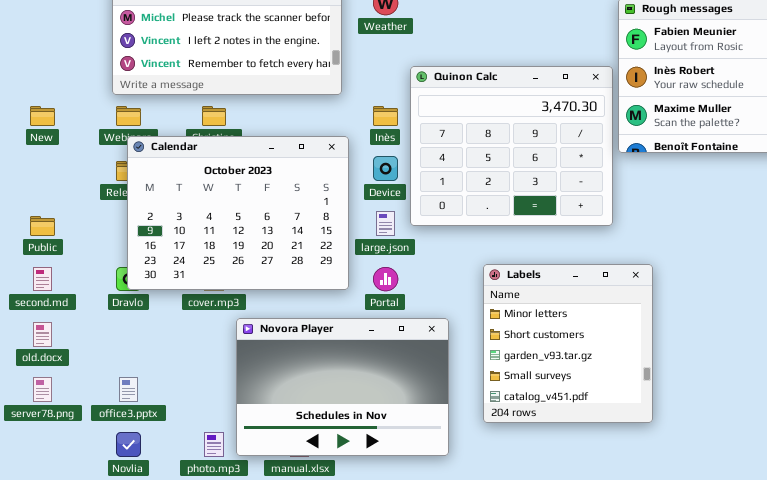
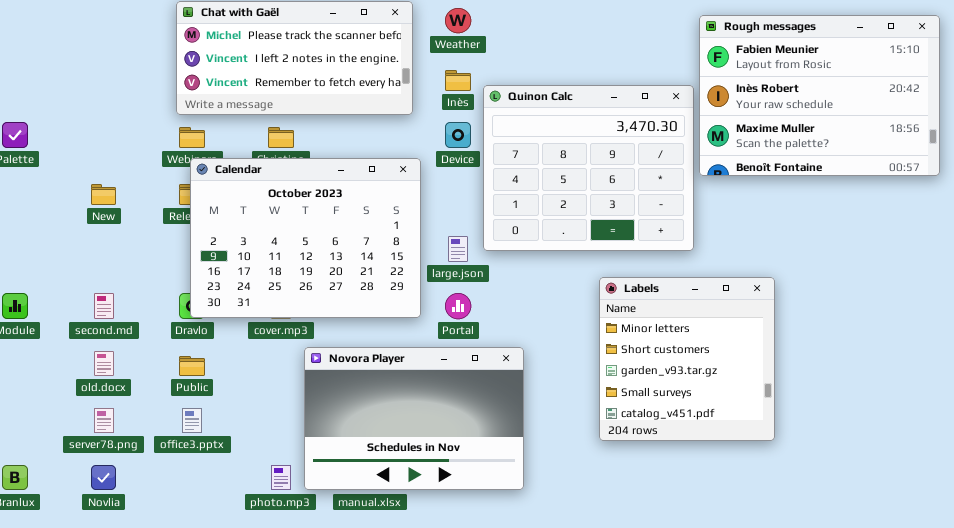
New: [30,106,55,126] -> [91,184,116,205], moved
Inès: [373,106,398,126] -> [445,70,471,91], moved
Device: [373,156,398,181] -> [445,122,471,148], moved
Public: [30,216,55,236] -> [179,356,205,376], moved
Labels: [483,264,653,423] -> [599,277,775,441], moved
Novlia: [116,432,141,457] -> [91,465,116,490], moved

